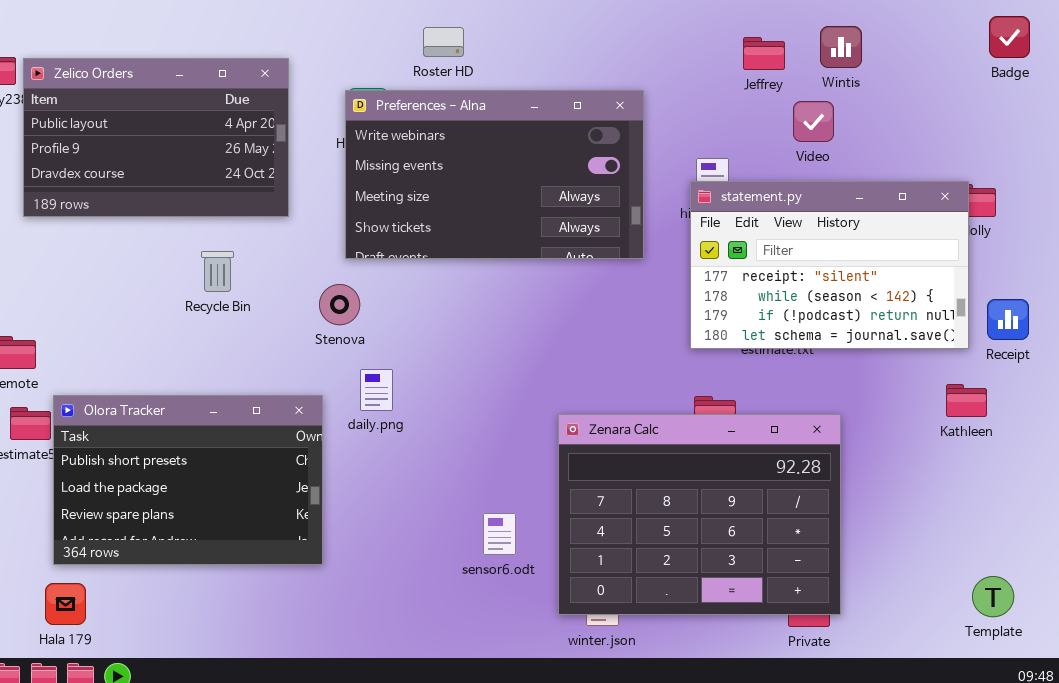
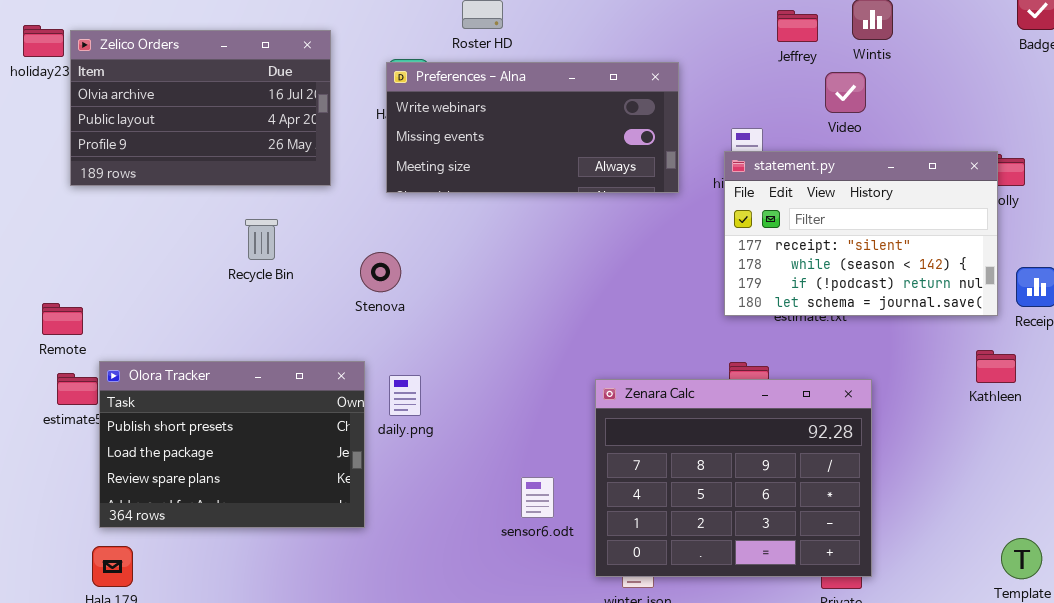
Zelico Orders: [23,58,289,217] -> [70,30,331,186], scrolled up 1 row
Preferences - Alna: [345,90,644,259] -> [386,62,679,193], resized
daily.png: [360,369,393,411] -> [389,375,421,416], moved

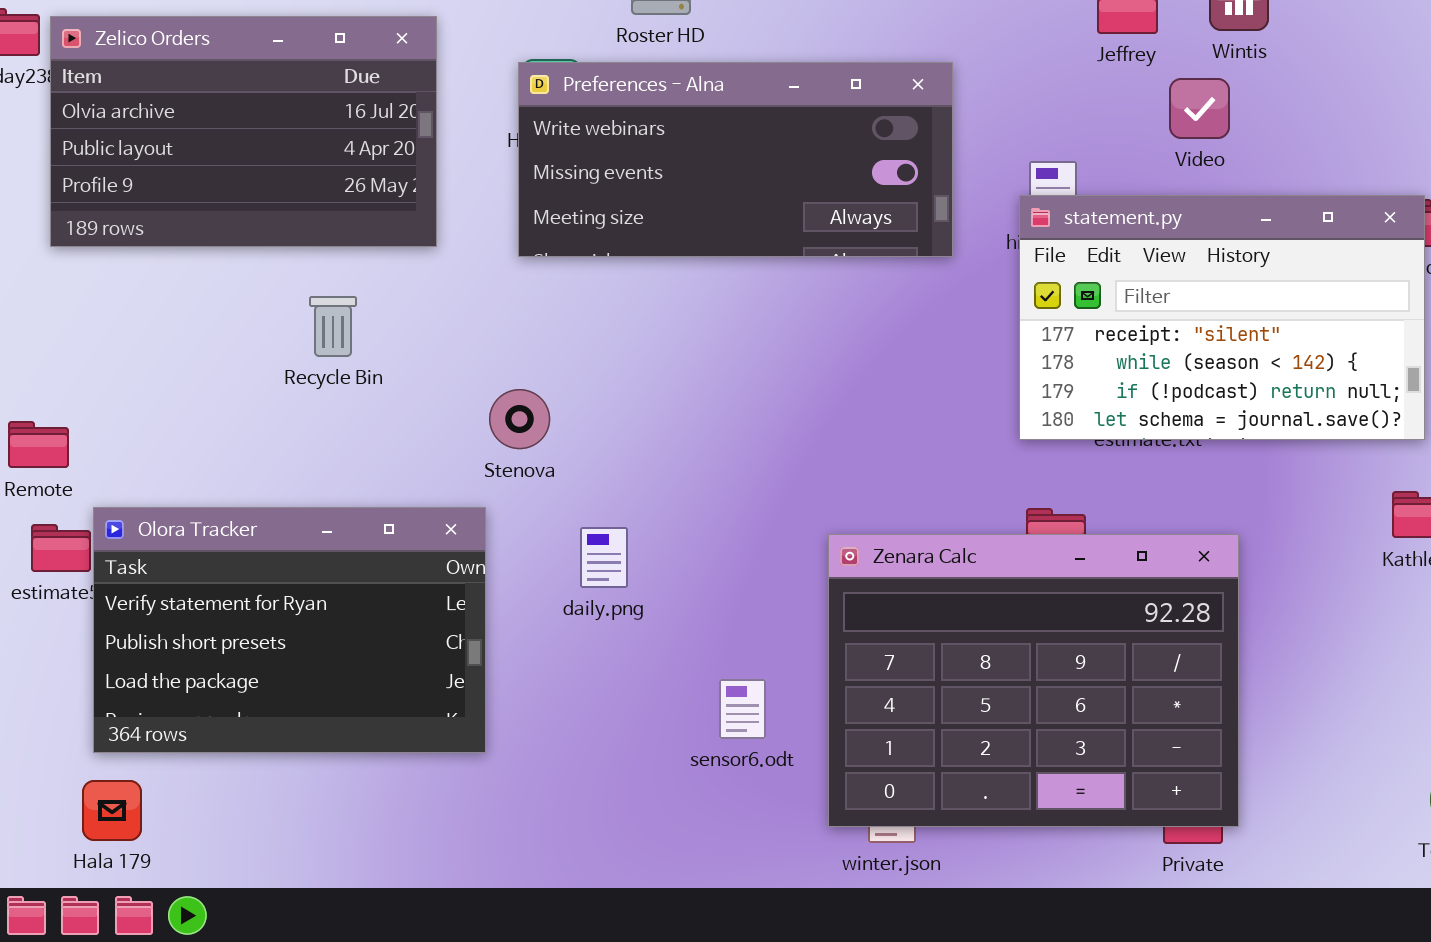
Stenova: [360,252,401,292] -> [489,389,550,449], moved
Olora Tracker: [99,361,365,528] -> [93,507,486,753], scrolled up 1 row
daily.png: [389,375,421,416] -> [580,527,628,588], moved

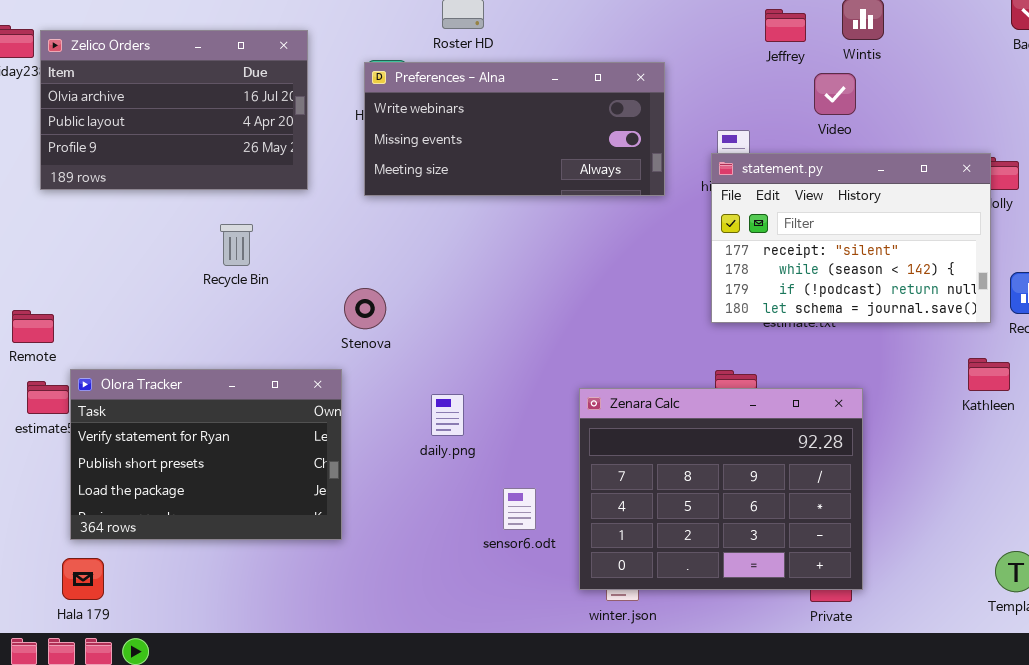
daily.png: [580,527,628,588] -> [431,394,464,436], moved

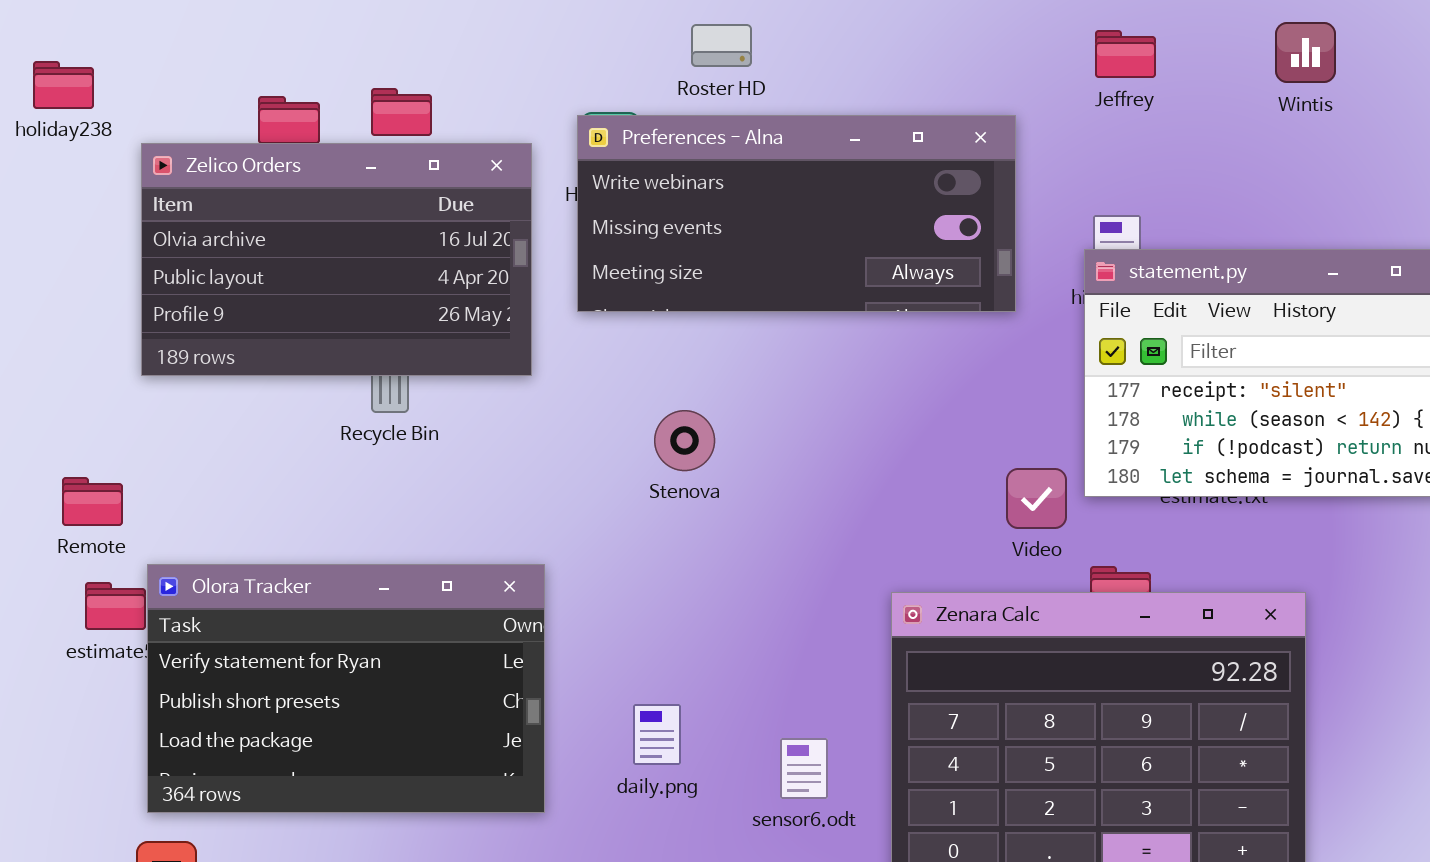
Jeffrey: [765,9,806,42] -> [1095,30,1156,78], moved
Zelico Orders: [40,30,308,190] -> [141,143,532,376], moved
Video: [814,73,856,115] -> [1006,468,1067,529], moved
Stenova: [344,288,386,329] -> [654,410,715,471], moved
daily.png: [431,394,464,436] -> [633,704,681,765], moved

